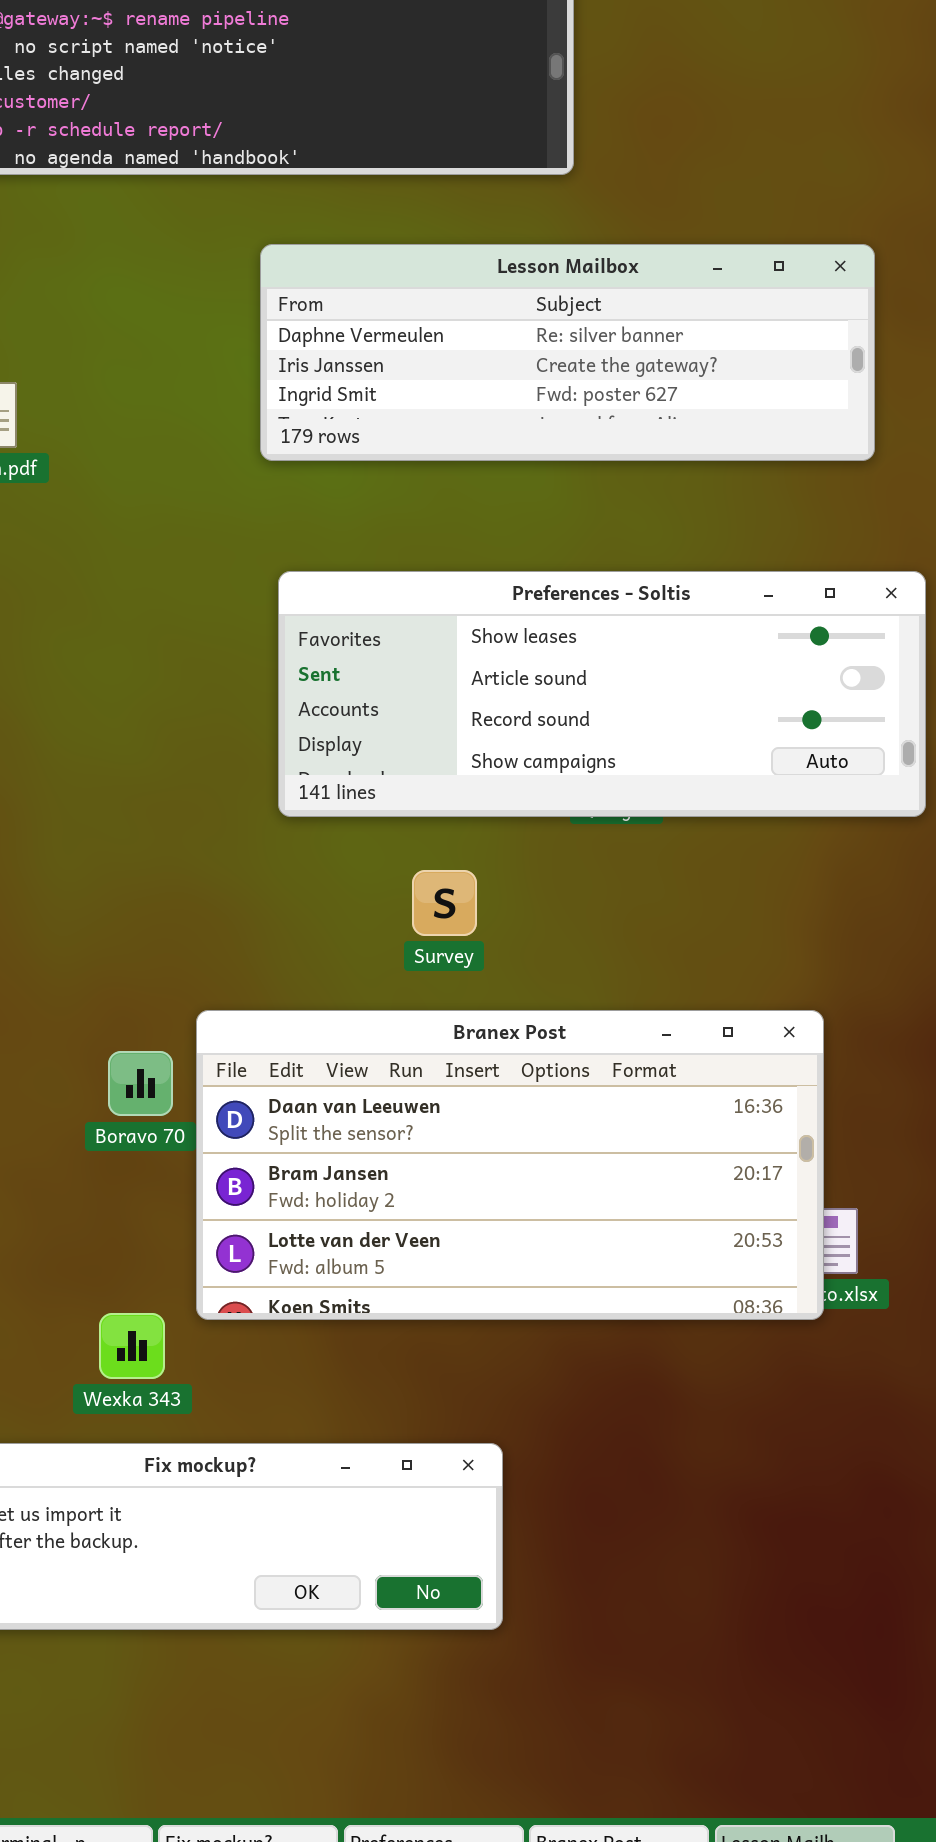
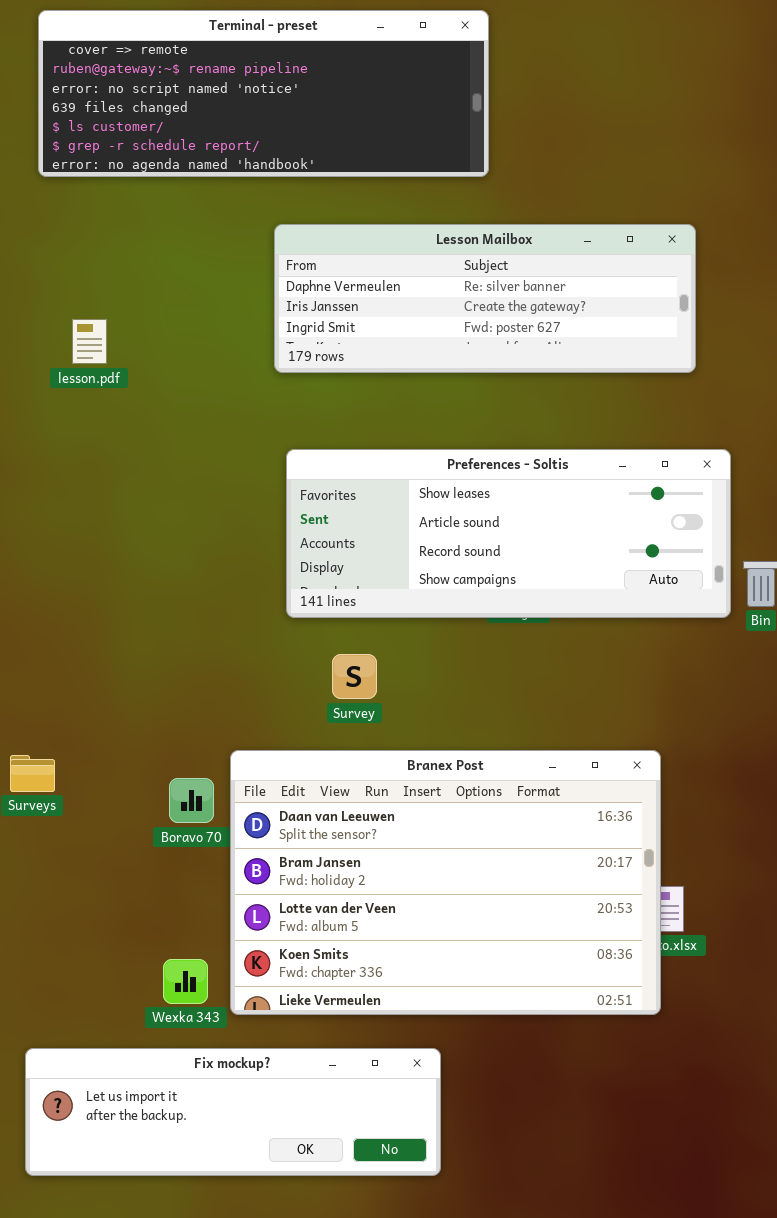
Survey: [412,870,477,936] -> [332,654,377,699], moved
Branex Post: [196,1010,824,1320] -> [230,750,661,1015], resized

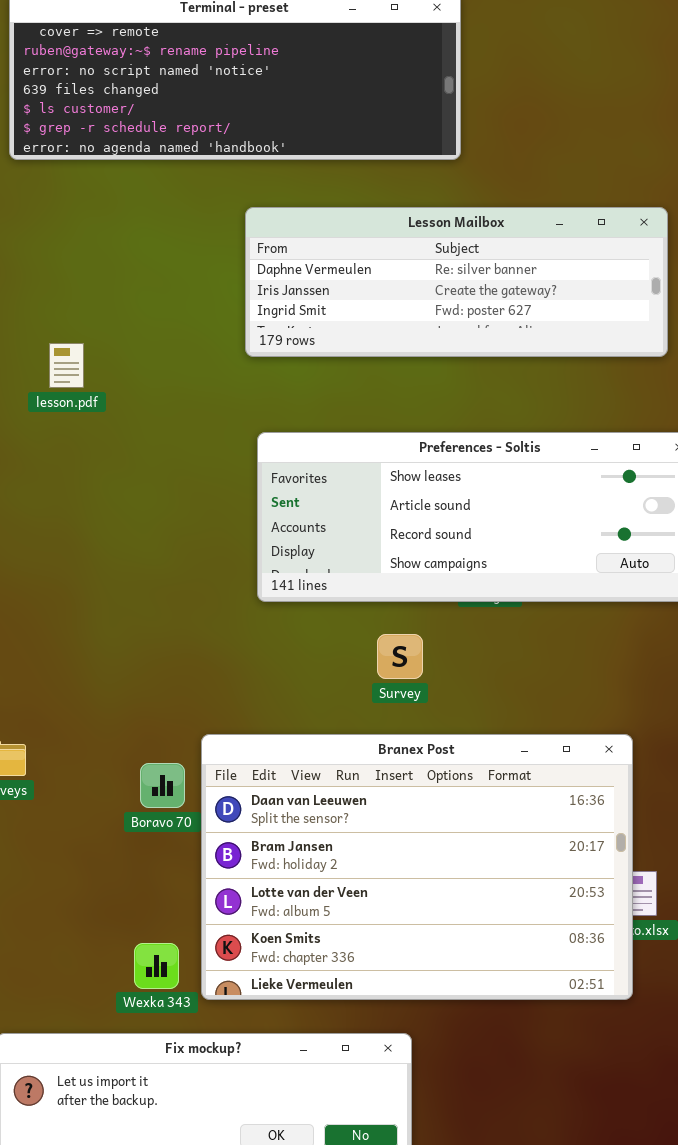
lesson.pdf: [72,319,107,364] -> [49,343,84,388], moved
Survey: [332,654,377,699] -> [377,634,423,679], moved

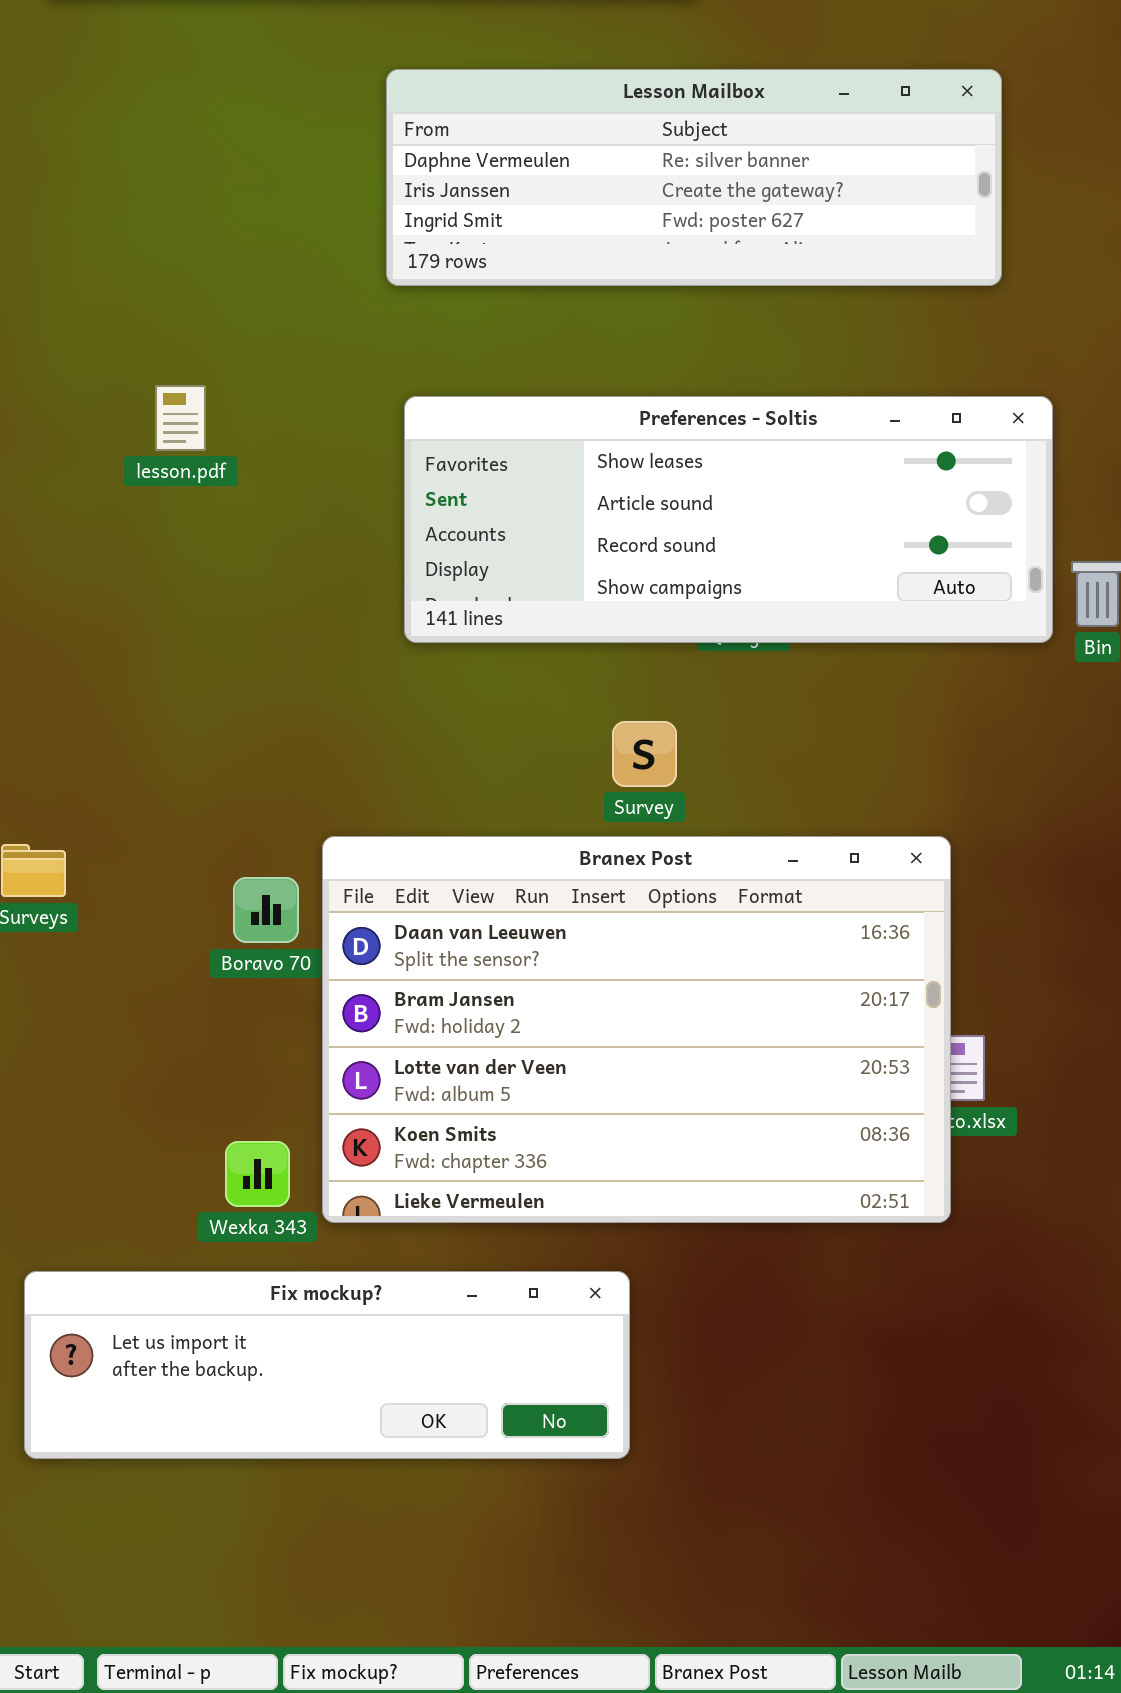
lesson.pdf: [49,343,84,388] -> [155,385,206,451], moved
Survey: [377,634,423,679] -> [612,721,677,787], moved

